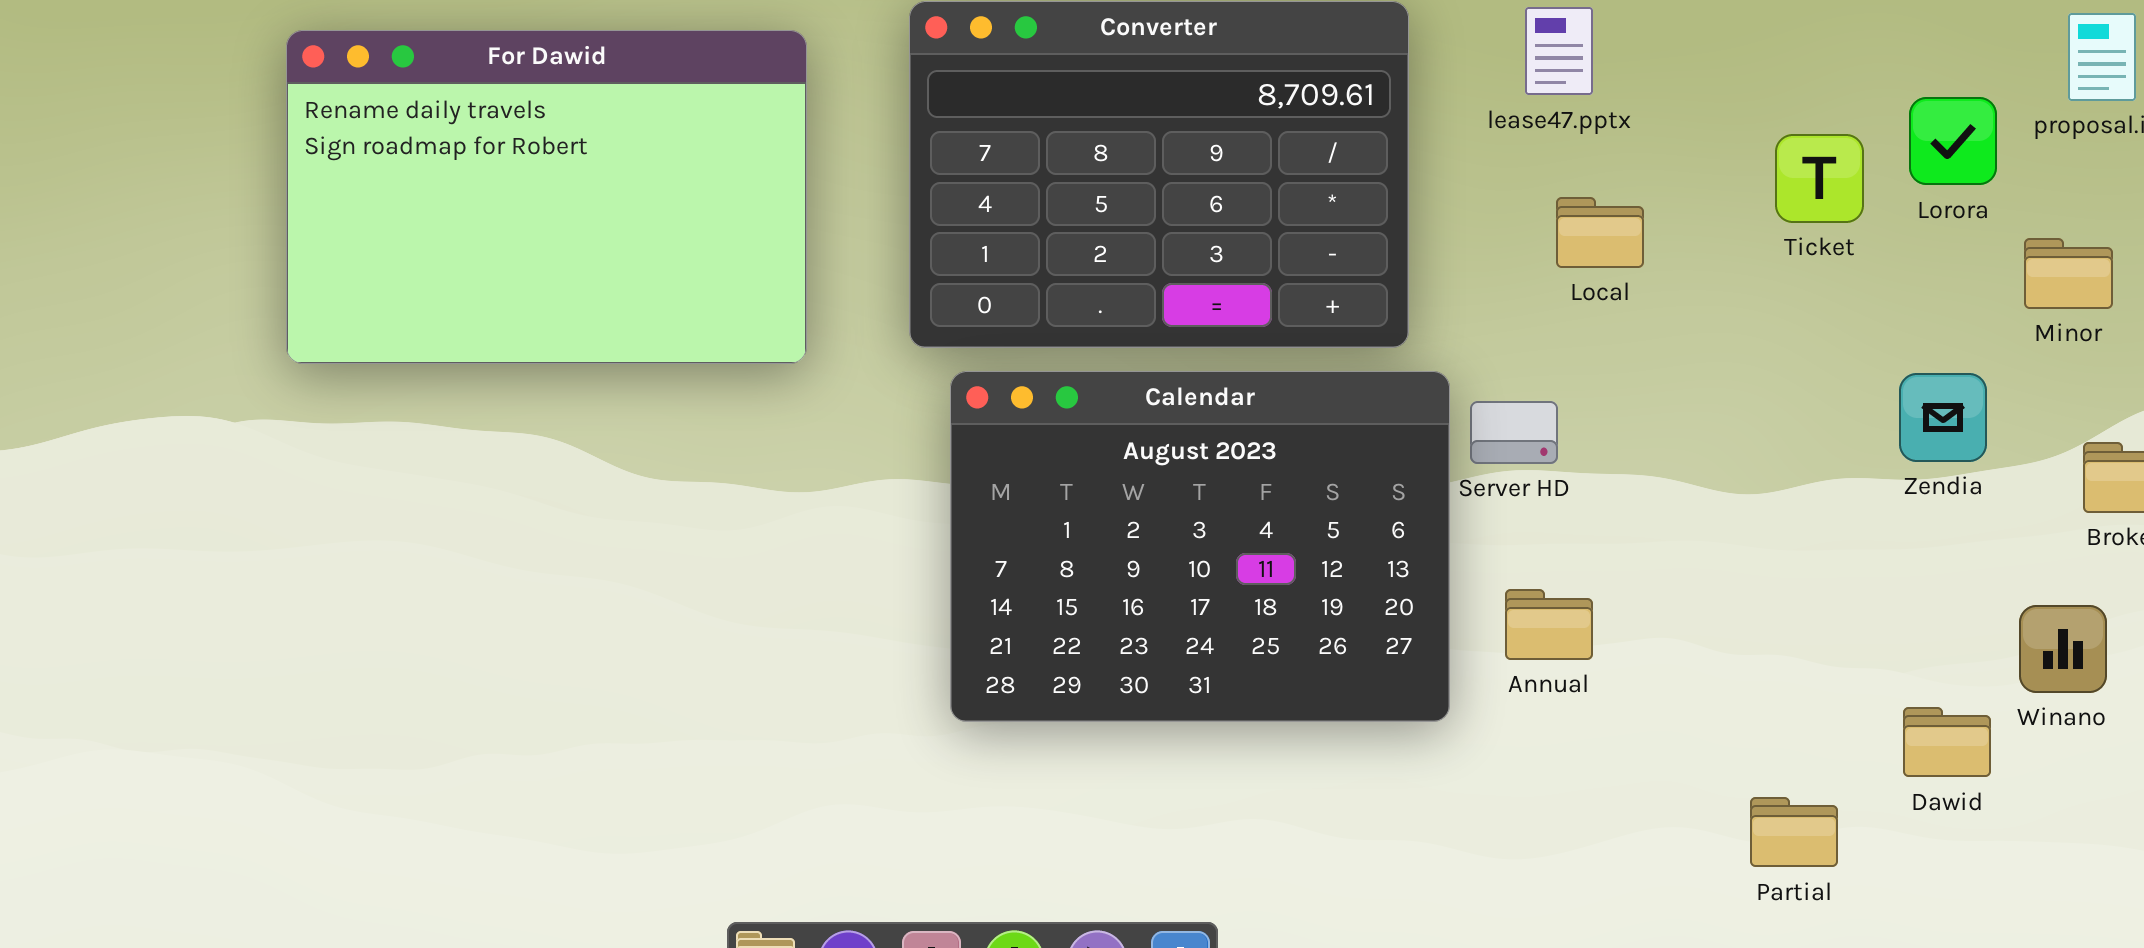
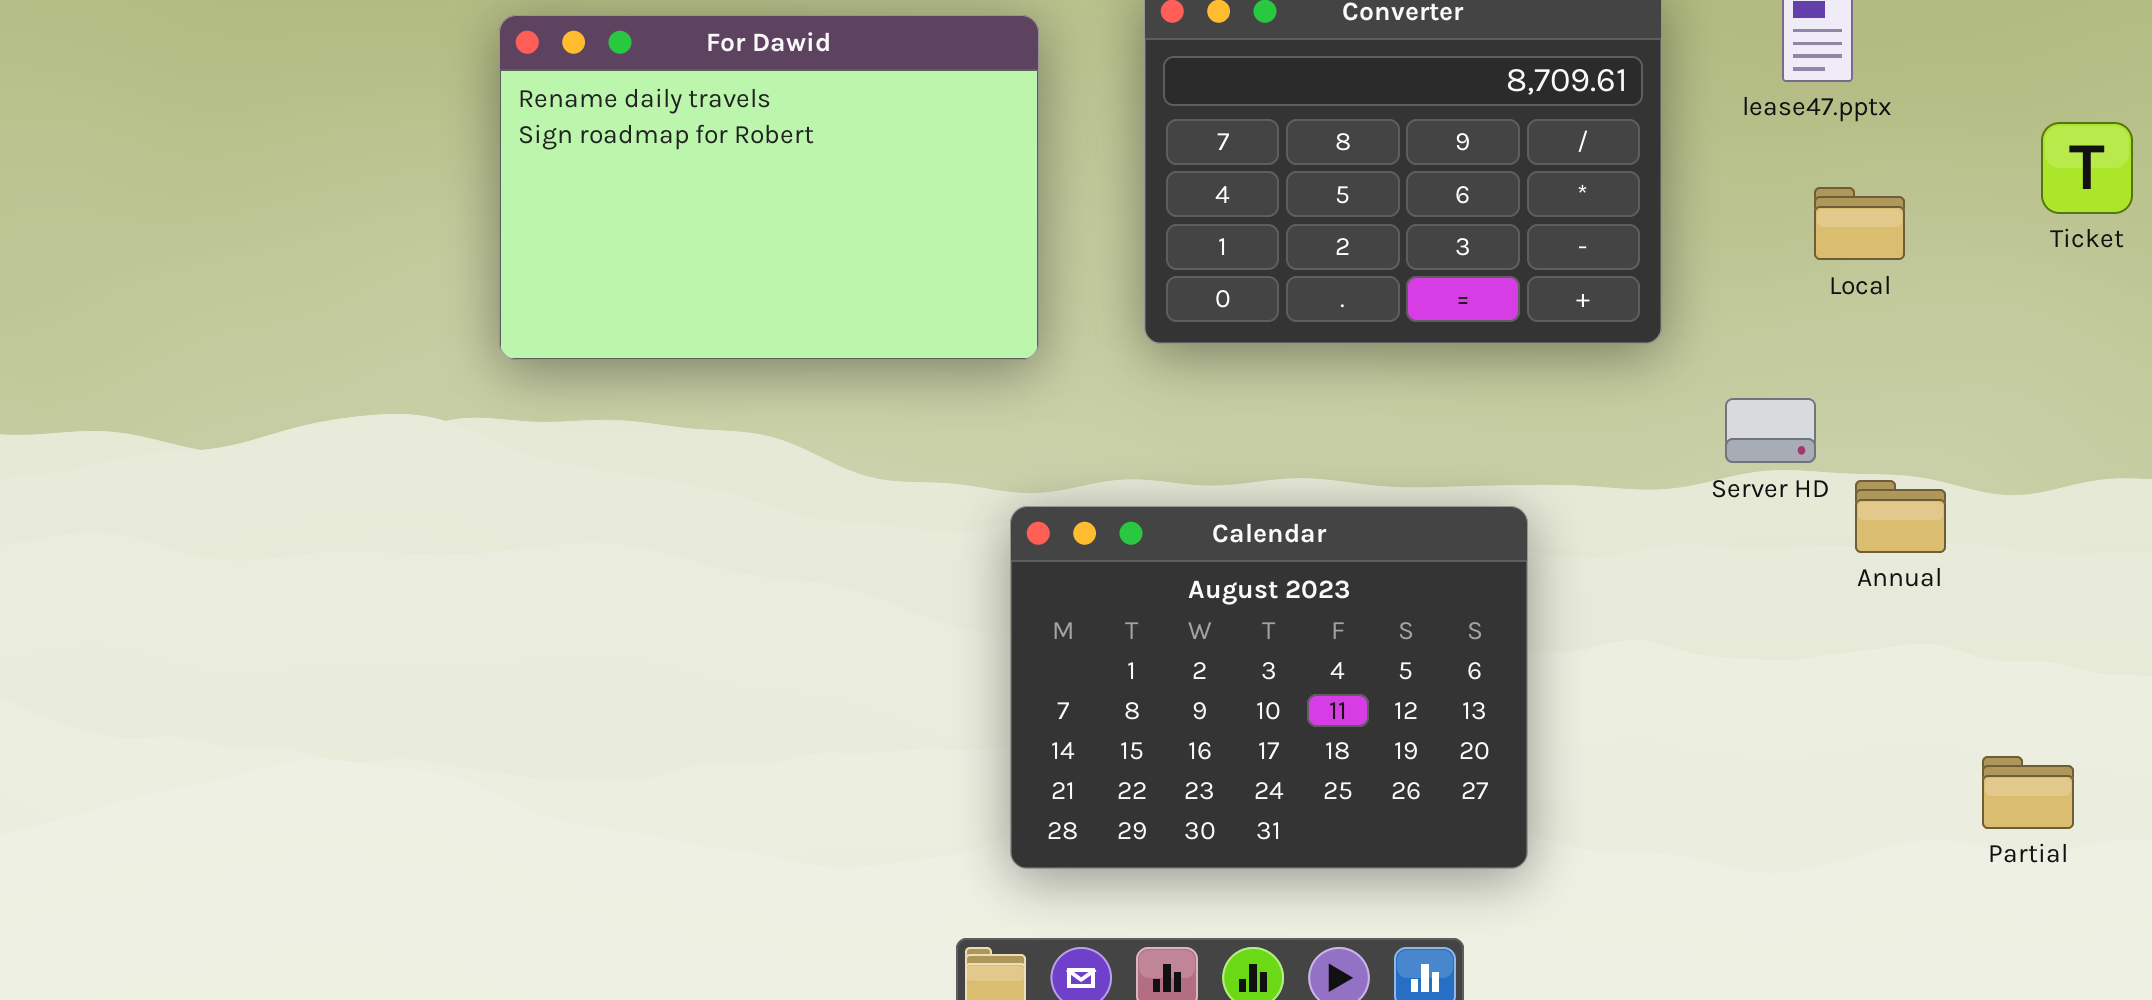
Calendar: [950,371,1450,722] -> [1010,506,1528,869], moved
Annual: [1505,589,1593,660] -> [1855,480,1946,553], moved
Partial: [1750,797,1838,867] -> [1982,756,2074,829], moved

